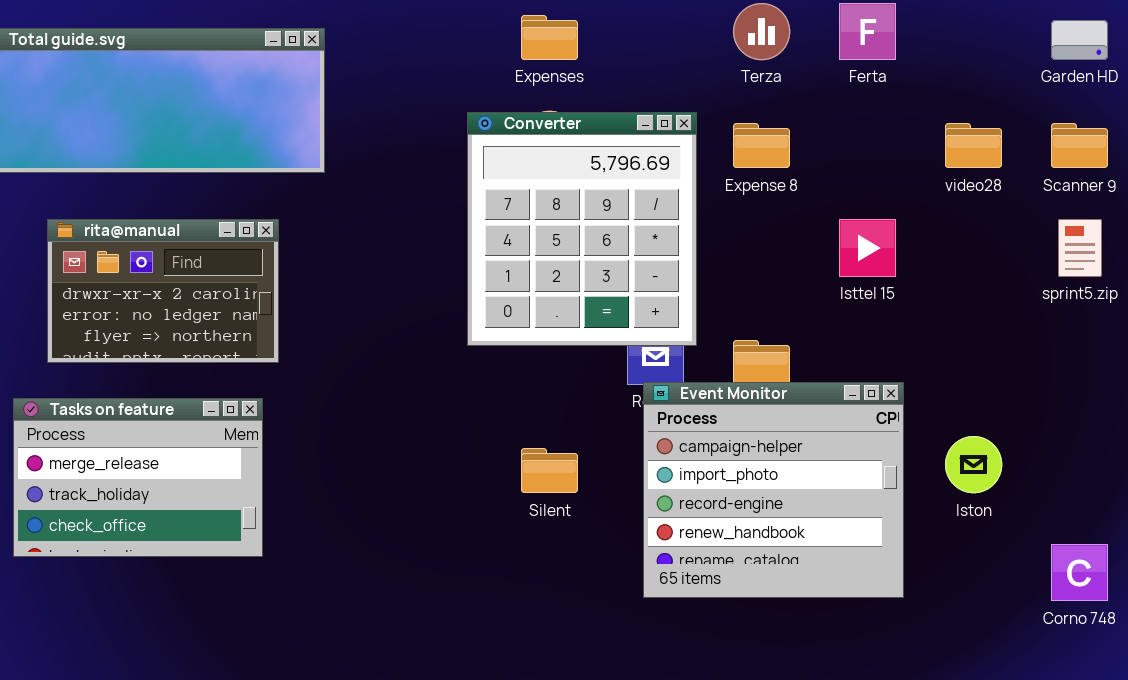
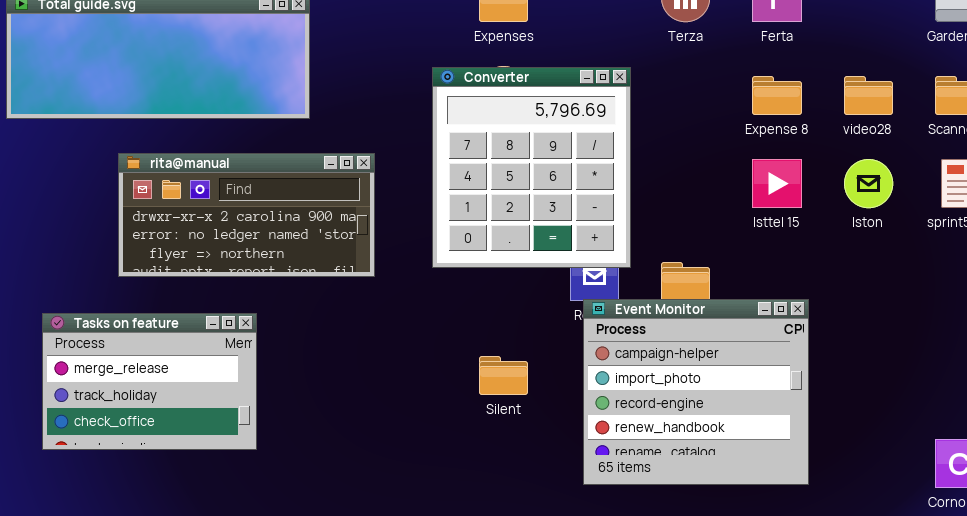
Expense 8: [733,123,790,168] -> [752,76,802,115], moved
rita@manual: [47,219,279,363] -> [118,153,375,277], moved, resized
Iston: [945,436,1002,493] -> [844,159,893,208], moved

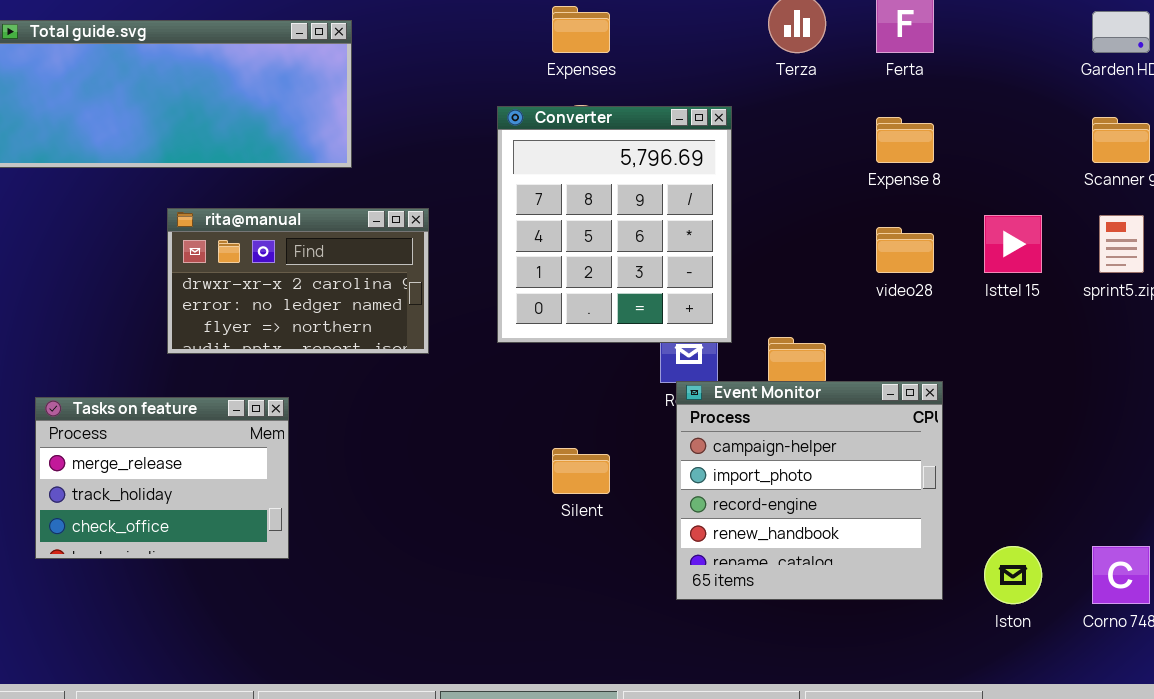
video28: [844,76,893,115] -> [876,227,934,273], moved
rita@manual: [118,153,375,277] -> [167,208,429,354], resized
Isttel 15: [752,159,802,208] -> [984,215,1042,273], moved
Iston: [844,159,893,208] -> [984,546,1042,604], moved

